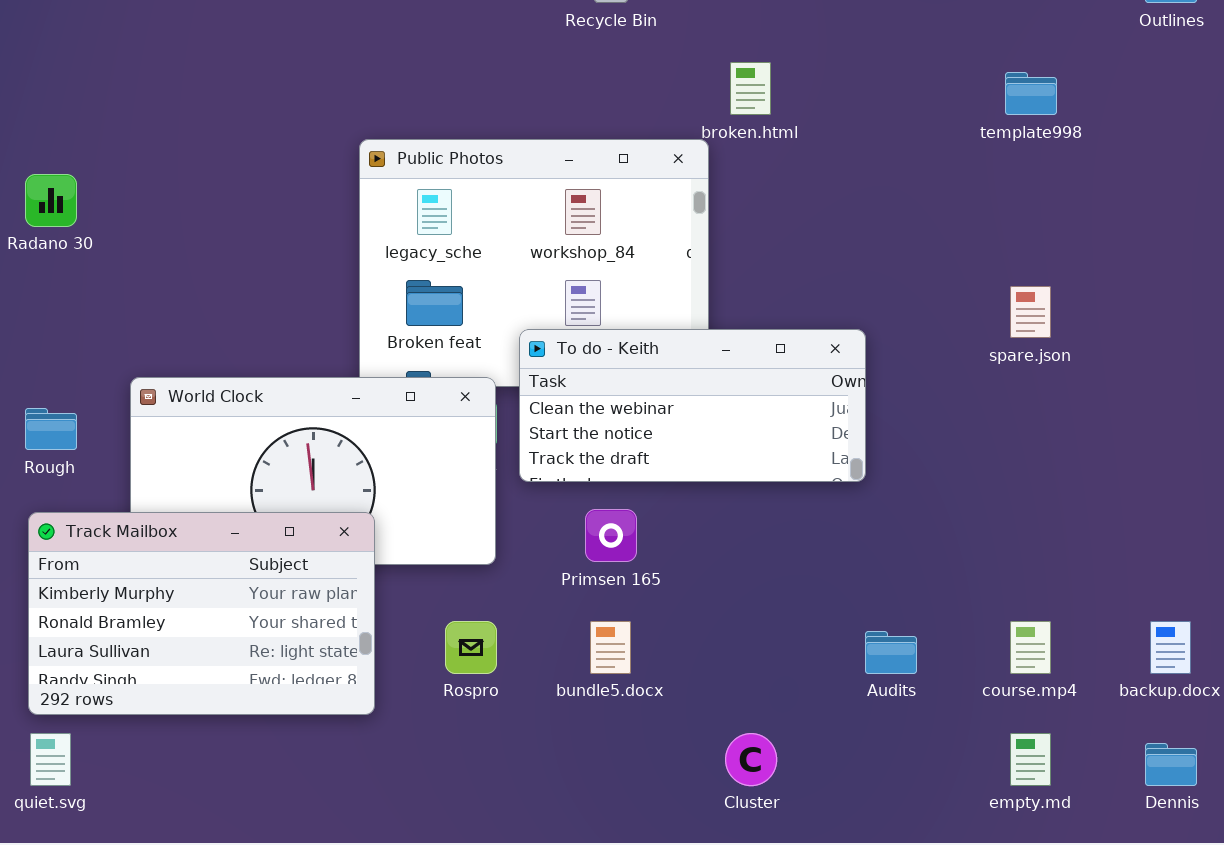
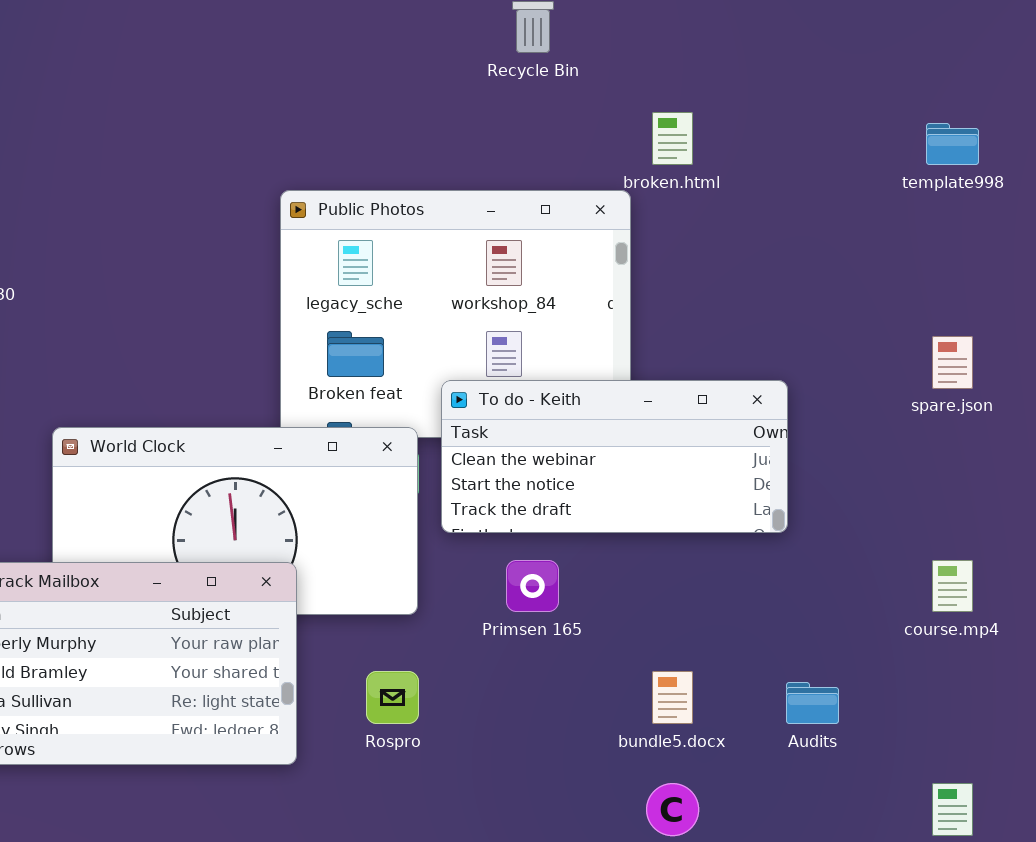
bundle5.docx: [590,621,631,674] -> [652,671,693,724], moved
course.mp4: [1010,621,1051,674] -> [932,560,973,612], moved

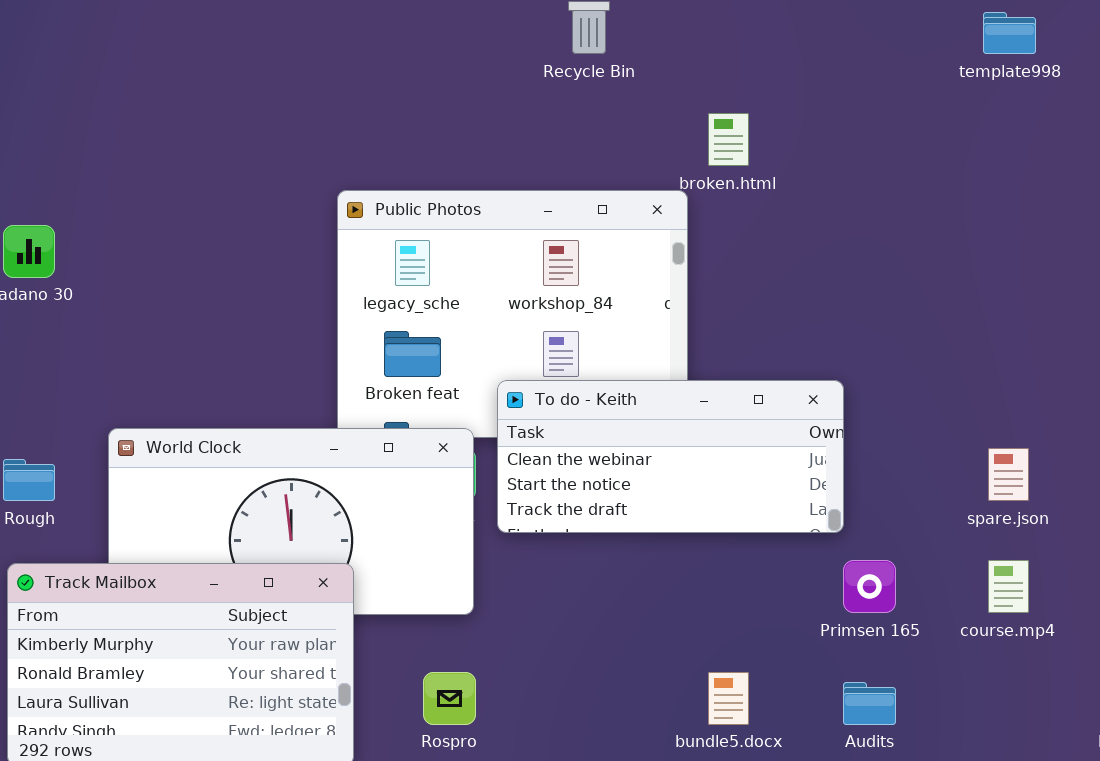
template998: [926,123,979,165] -> [983,12,1036,54], moved
spare.json: [932,336,973,389] -> [988,448,1029,501], moved
Primsen 165: [506,560,559,612] -> [843,560,896,613], moved

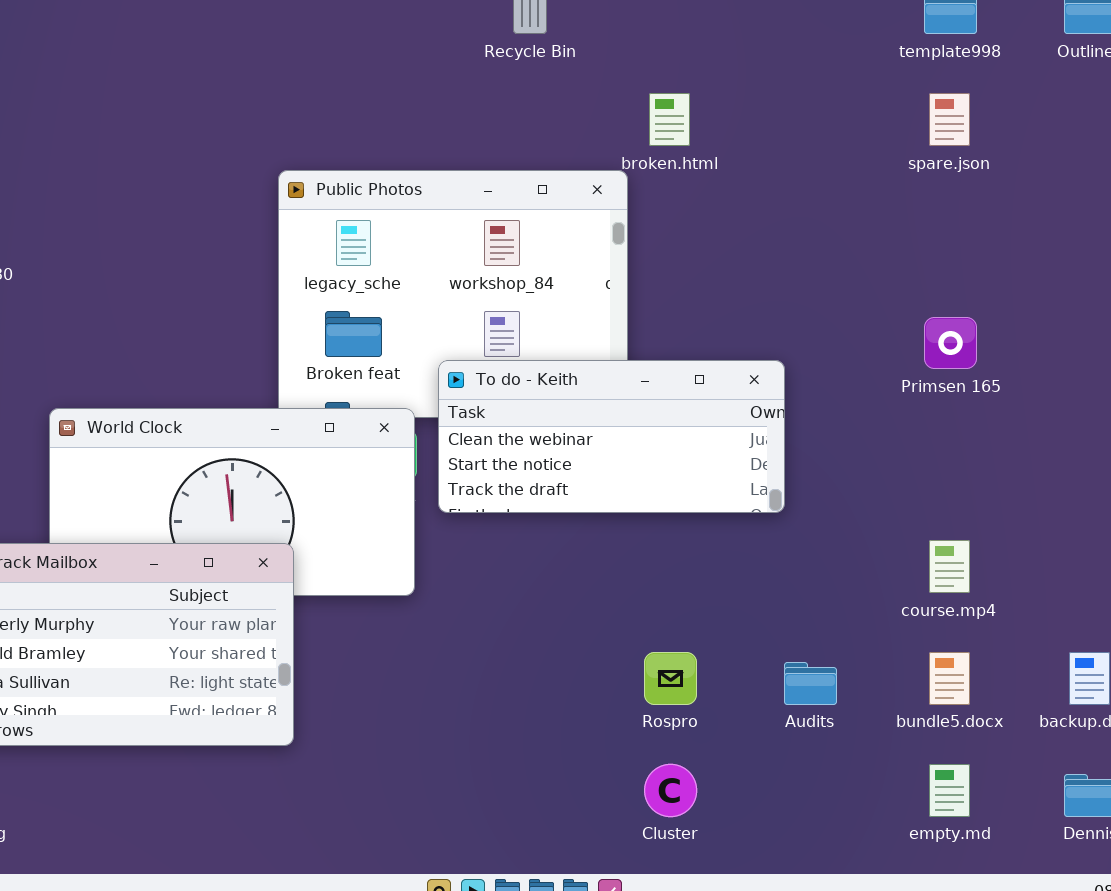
spare.json: [988,448,1029,501] -> [929,93,970,146], moved
Primsen 165: [843,560,896,613] -> [924,317,977,369], moved
Rospro: [423,672,476,725] -> [644,652,697,705], moved
bundle5.docx: [708,672,749,725] -> [929,652,970,705], moved

